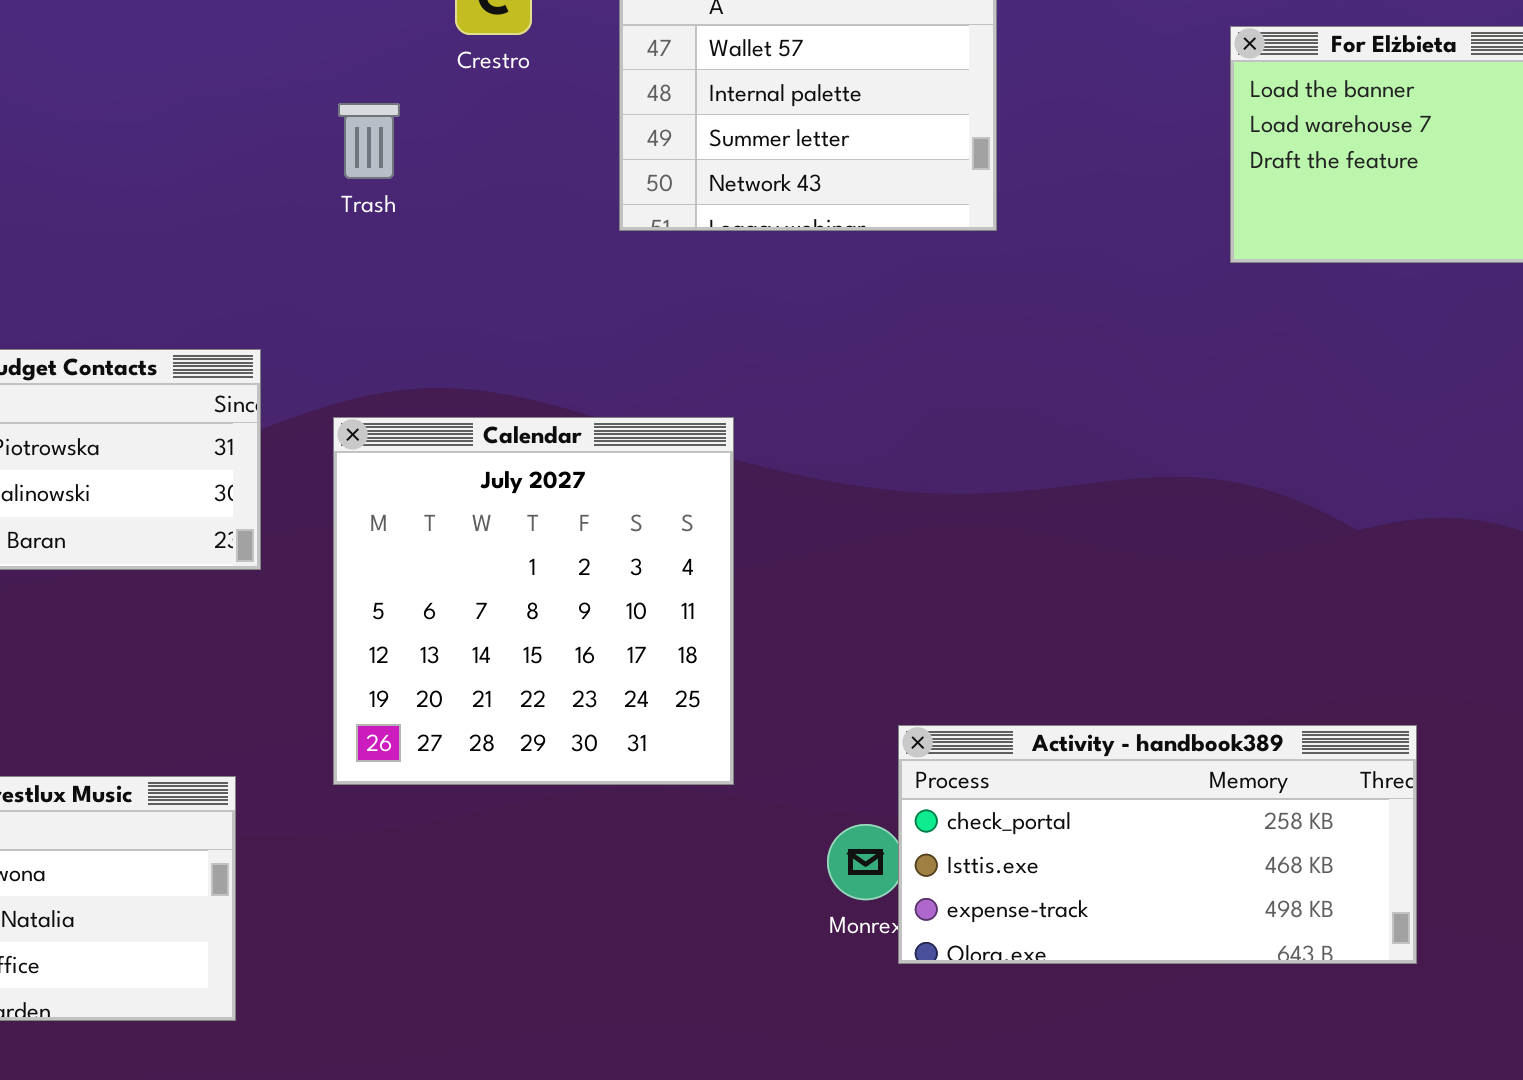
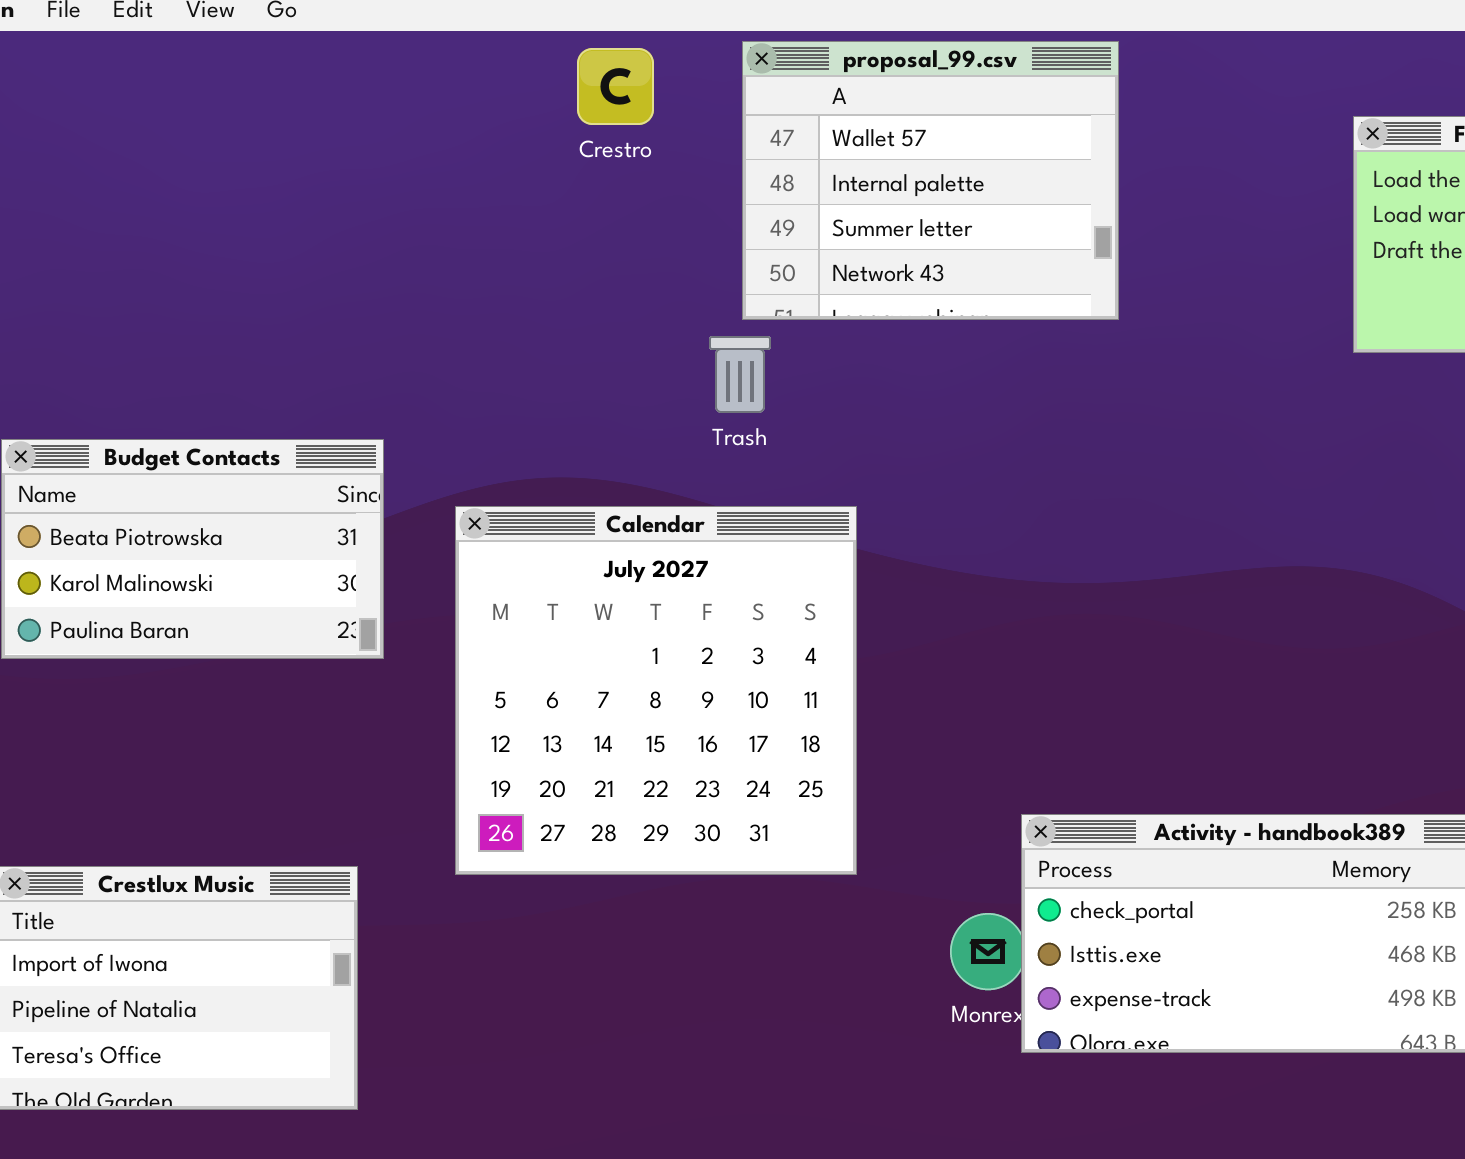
Trash: [338,103,400,179] -> [709,336,771,413], moved

